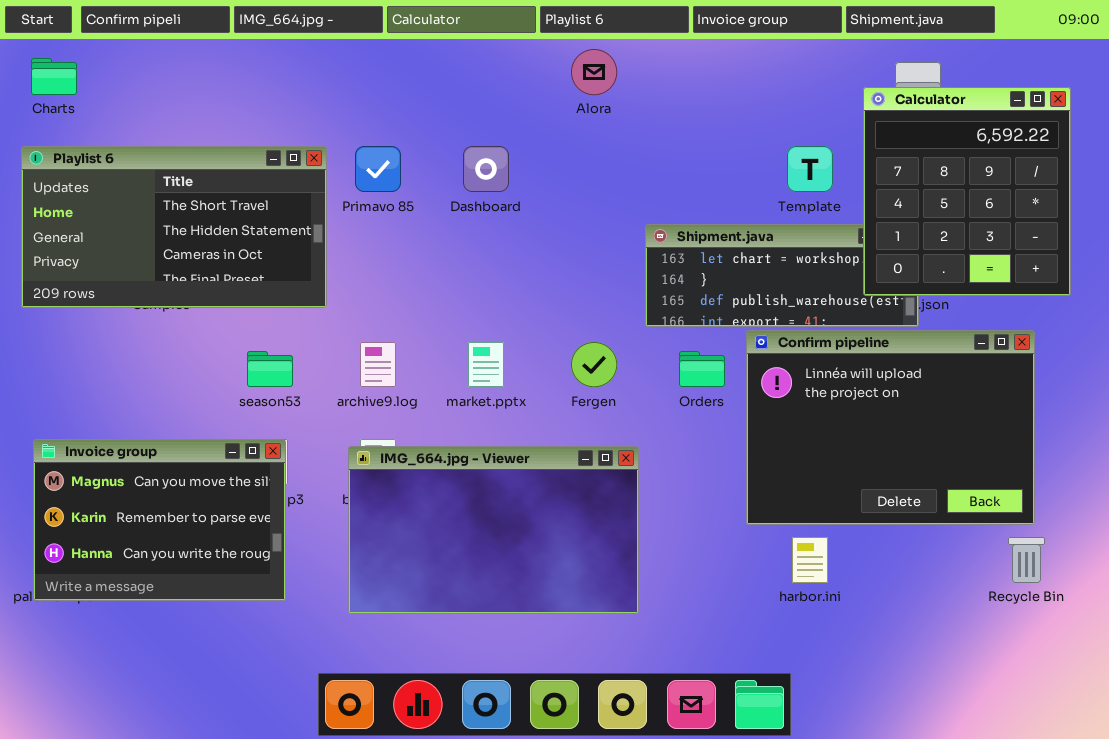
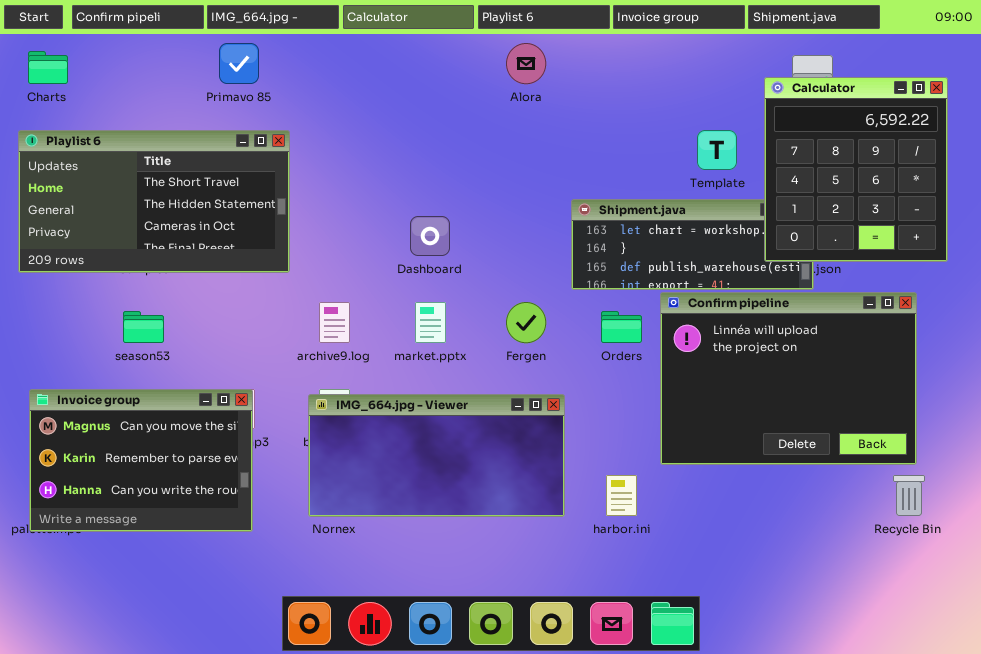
Primavo 85: [355,146,401,192] -> [219,43,259,84], moved
Dashboard: [463,146,509,192] -> [410,216,450,256], moved
season53: [247,351,293,387] -> [123,311,164,343], moved
IMG_664.jpg - Viewer: [348,446,639,614] -> [308,394,565,517], resized
harbor.ini: [792,537,828,583] -> [606,475,637,516], moved

